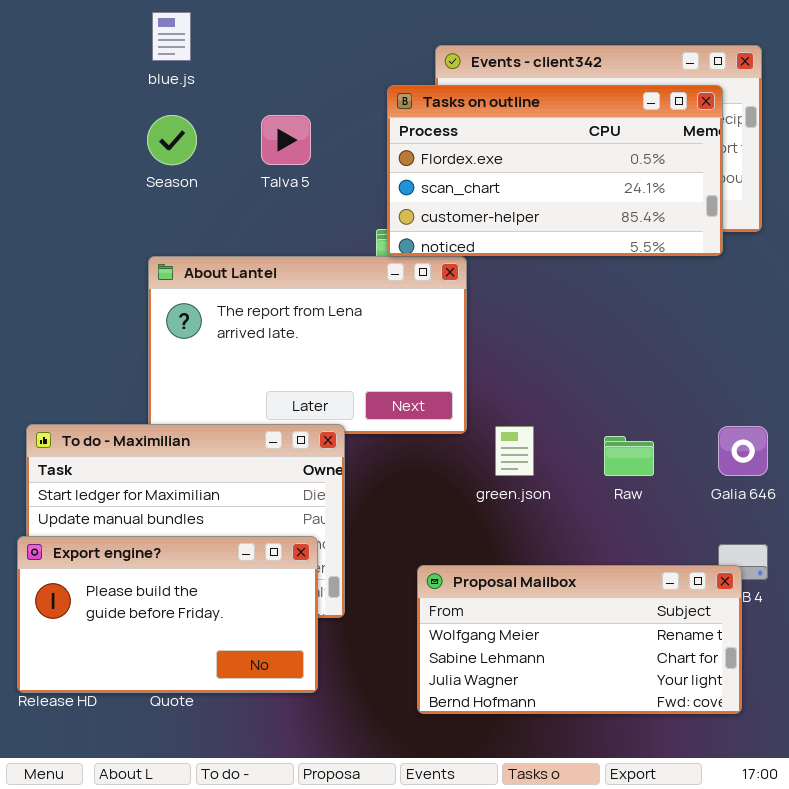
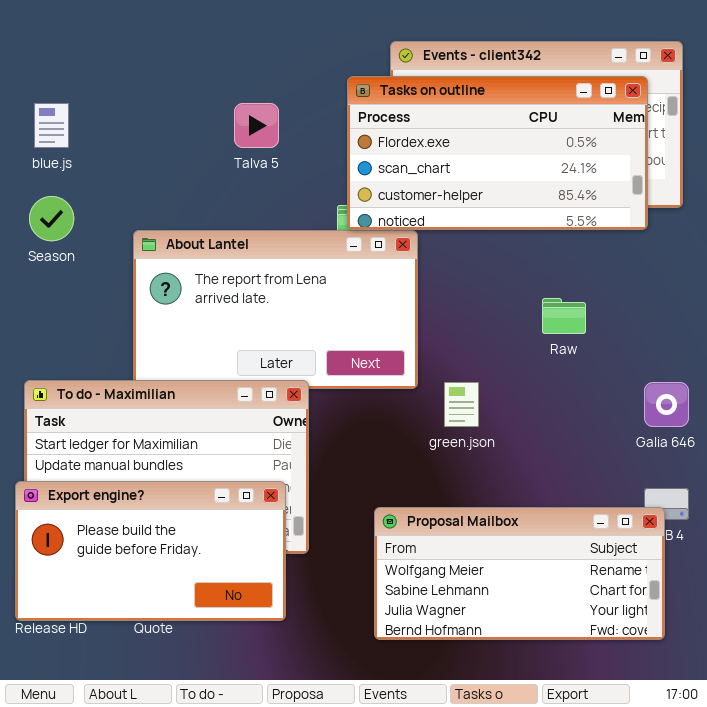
blue.js: [152,12,191,61] -> [34,103,69,148], moved
Season: [147,115,197,165] -> [29,196,74,241], moved
Raw: [604,436,654,476] -> [542,298,586,334], moved

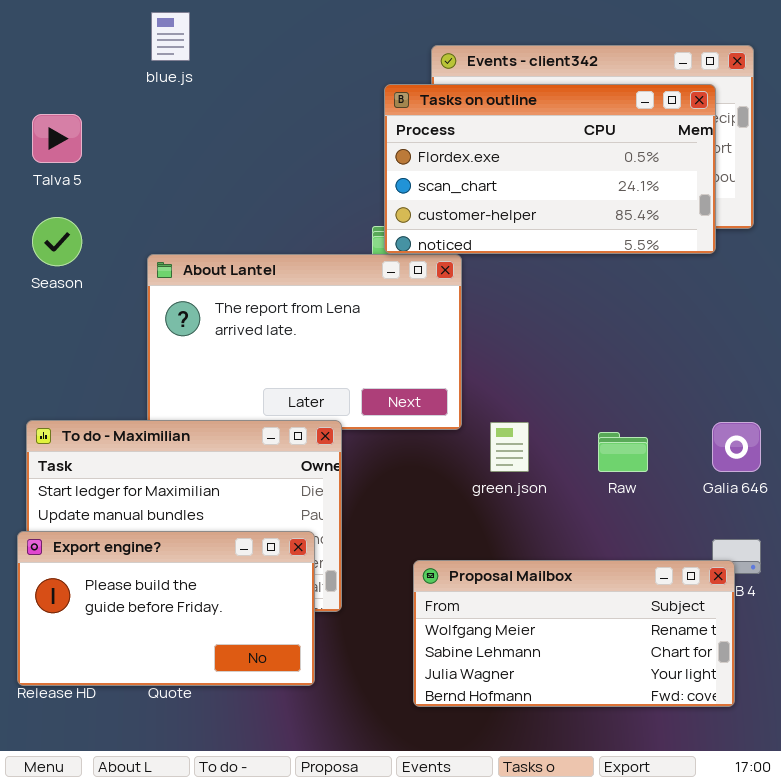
blue.js: [34,103,69,148] -> [151,12,190,61], moved
Talva 5: [234,103,279,148] -> [32,114,82,163], moved
Raw: [542,298,586,334] -> [598,432,648,472], moved

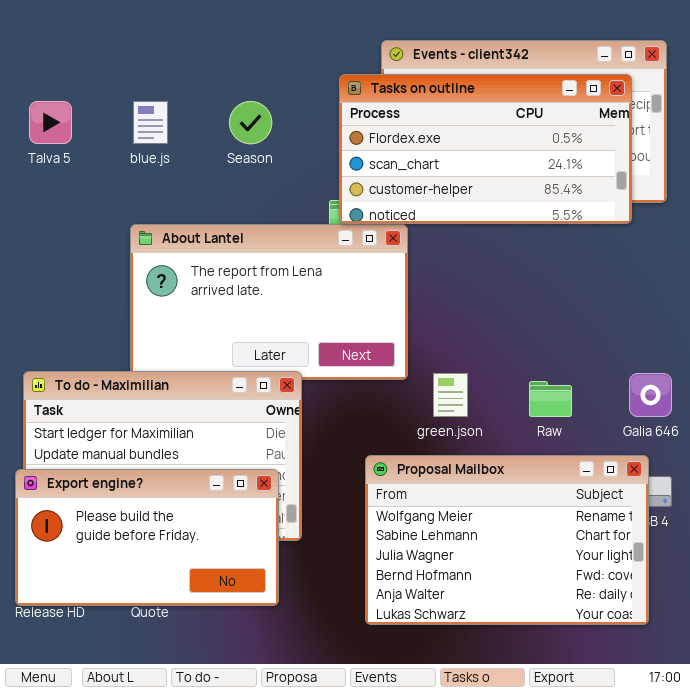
blue.js: [151,12,190,61] -> [133,101,168,144], moved
Season: [32,217,82,266] -> [229,101,272,144], moved
Proposal Mailbox: [413,560,735,707] -> [365,455,649,625], resized

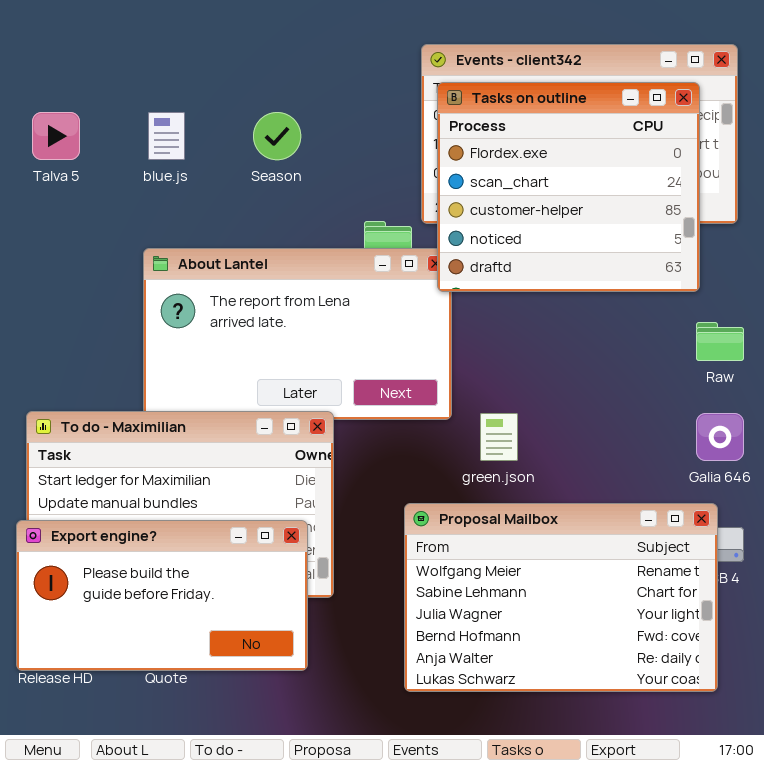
Tasks on outline: [339,74,632,224] -> [437,82,700,292], resized
Raw: [529,381,572,417] -> [696,322,744,361], moved

